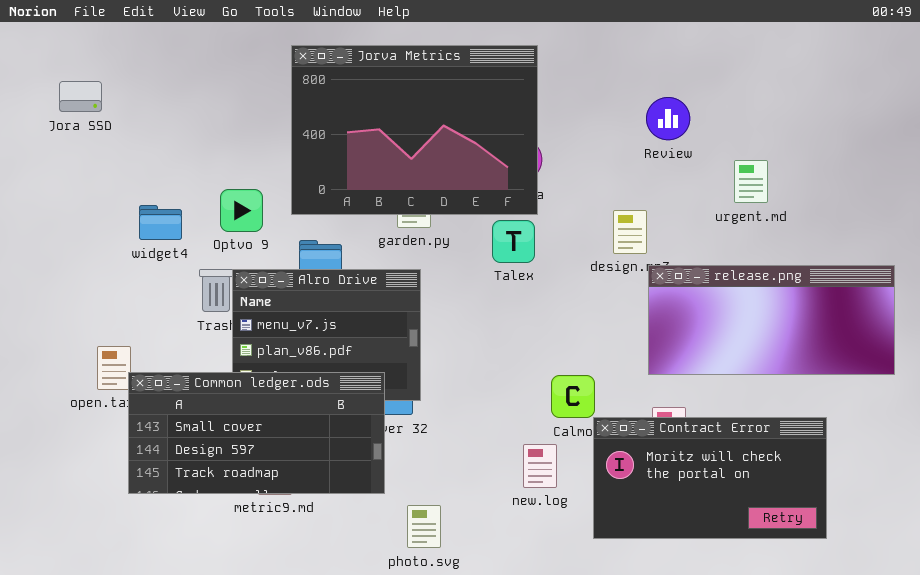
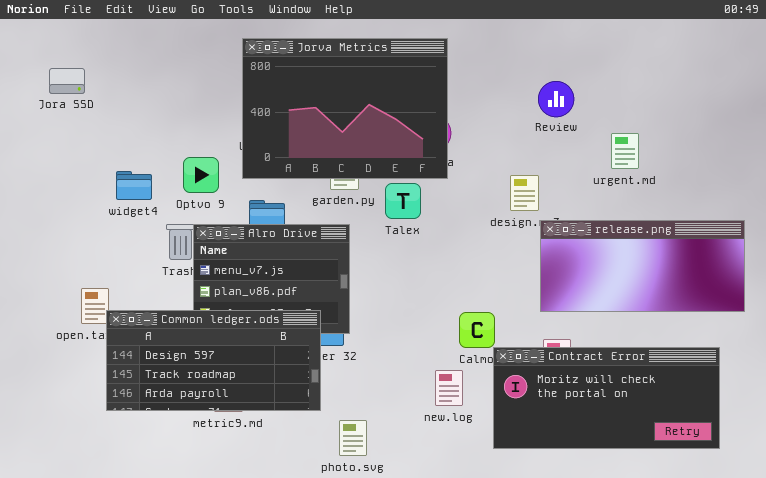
Talex: [492,220,535,263] -> [385,183,421,219], moved
Common ledger.ods: [128,372,385,494] -> [106,310,321,411], scrolled down 1 row
Contract Error: [593,417,827,539] -> [493,347,720,449], resized

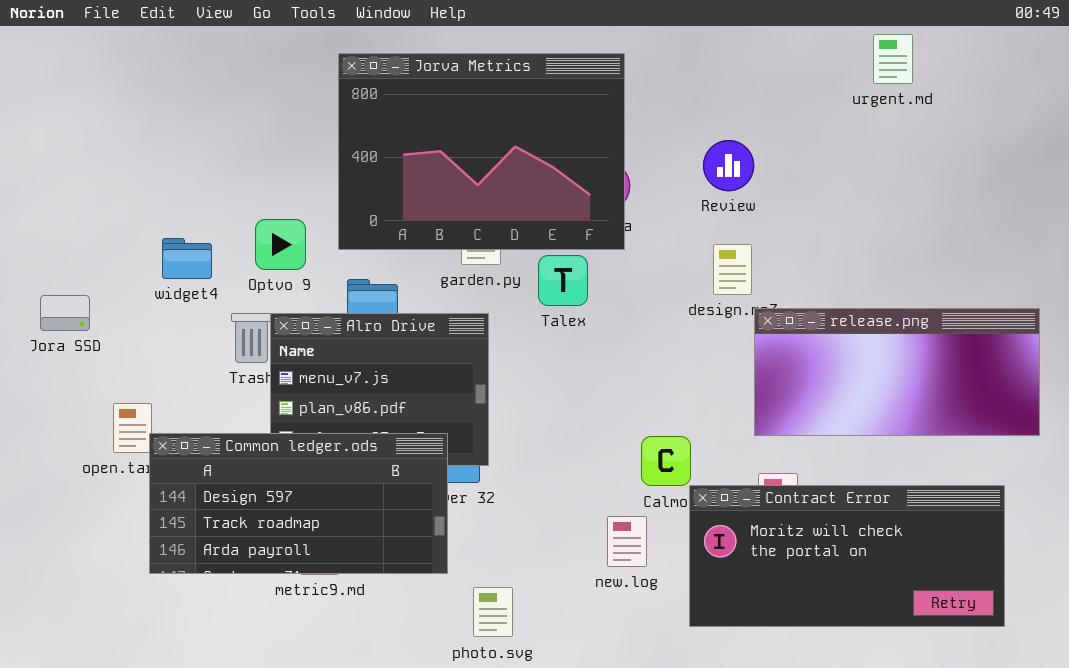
Jora SSD: [49,68,85,94] -> [40,295,90,331], moved
Review: [538,81,574,117] -> [703,140,754,191], moved
urgent.md: [611,133,639,169] -> [873,34,913,84], moved

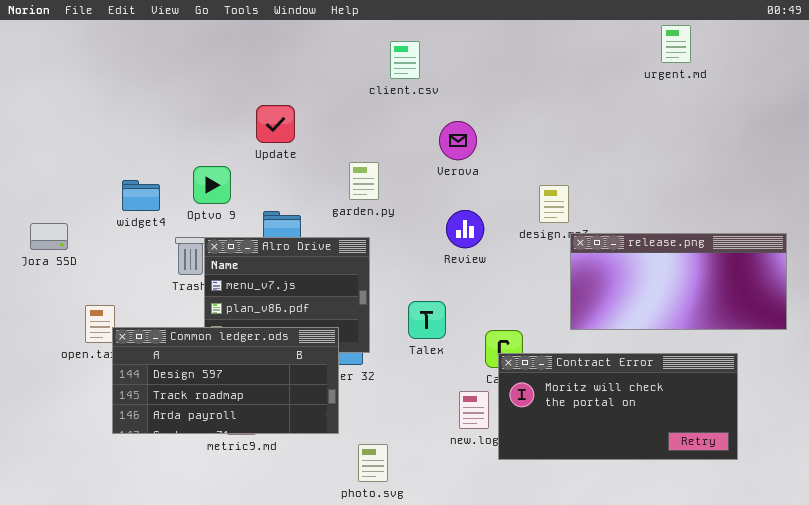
Jorva Metrics: [338,53,625,250] -> none, closed
Review: [703,140,754,191] -> [446,210,484,248], moved
Talex: [538,255,588,306] -> [408,301,446,339], moved
Contract Error: [689,485,1005,627] -> [498,353,738,460], moved

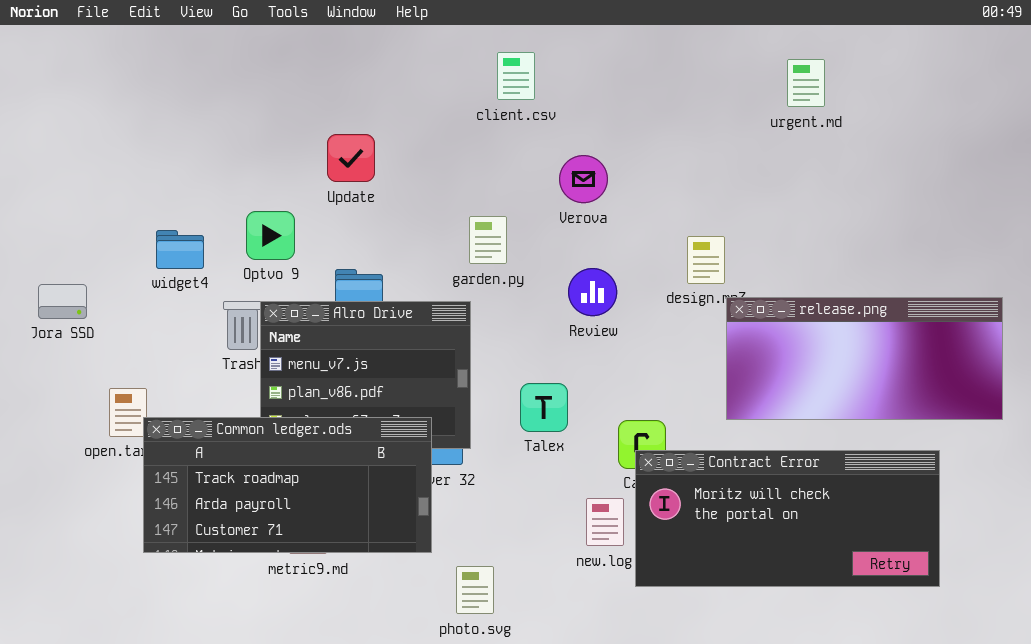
urgent.md: [661,25,691,63] -> [787,59,825,107], moved
garden.py: [349,162,379,200] -> [469,216,507,264], moved
Common ledger.ods: [112,327,339,434] -> [143,417,432,553], scrolled down 1 row

